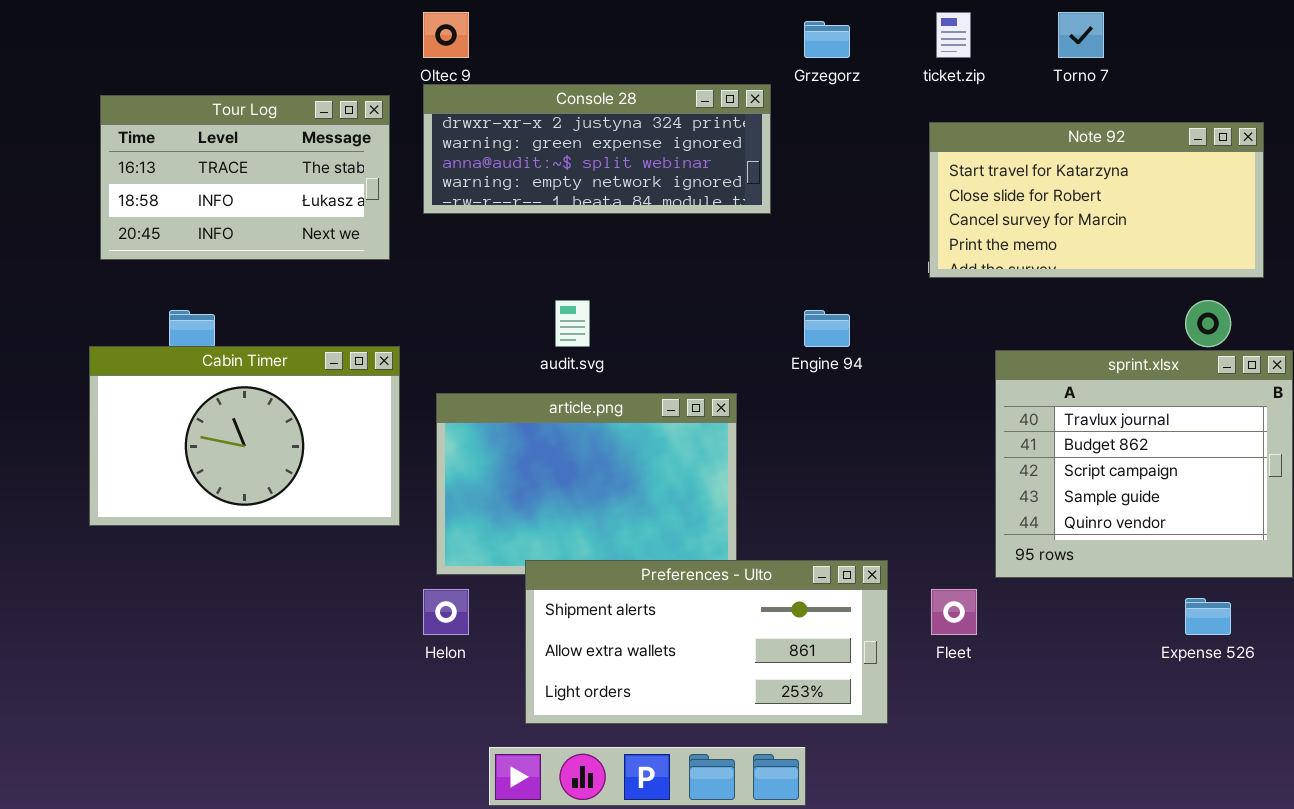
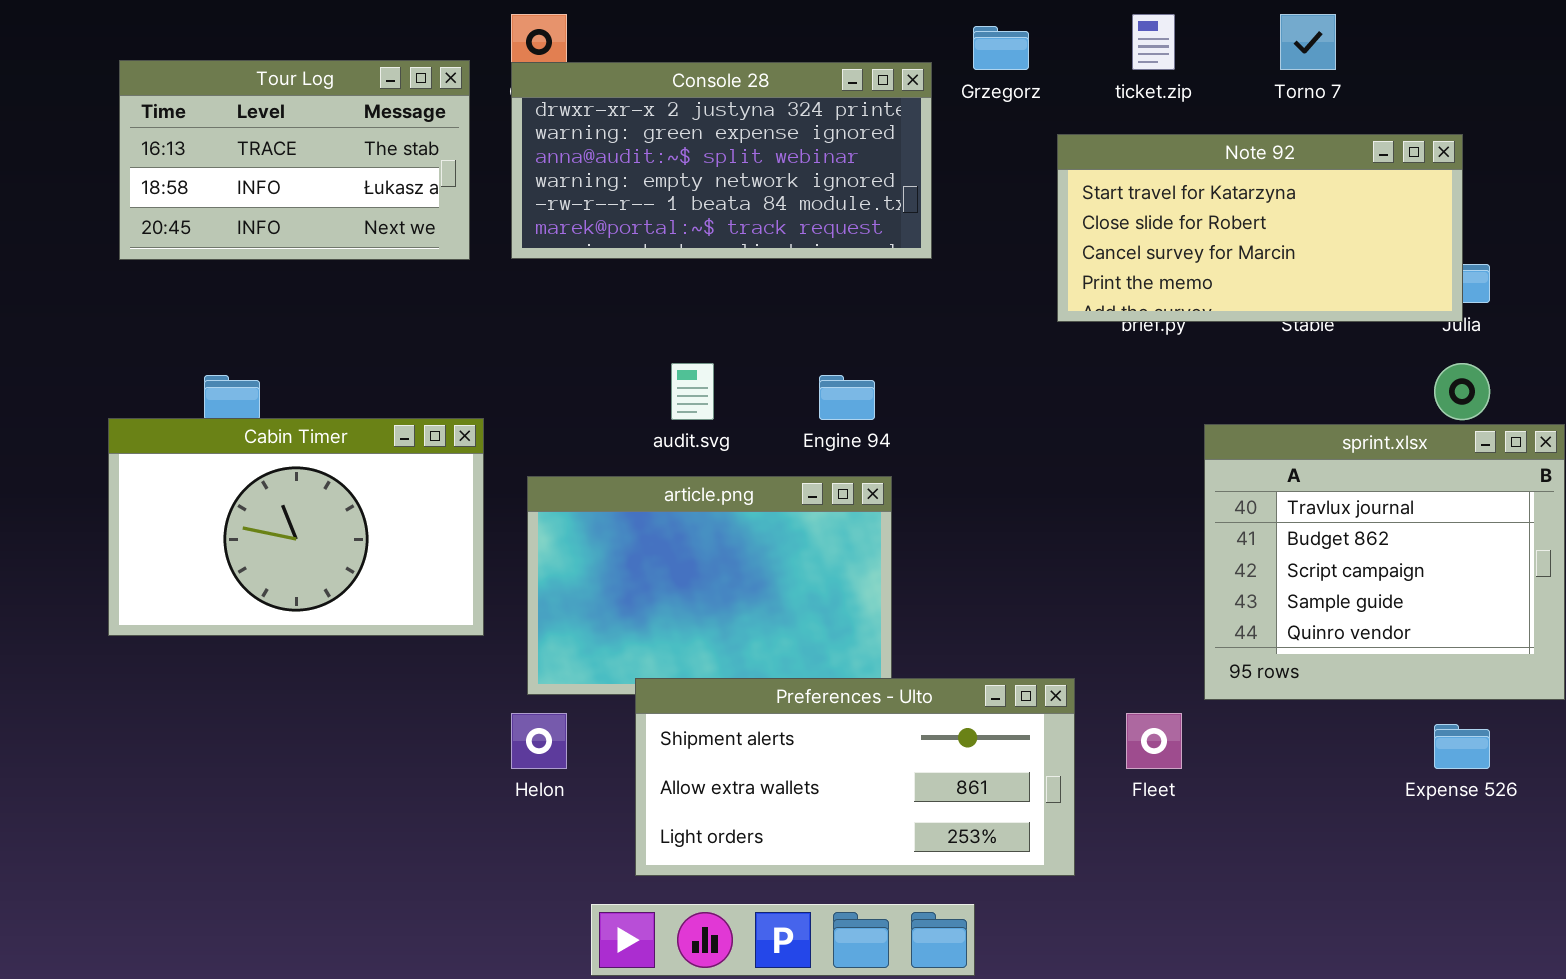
Console 28: [423,84,771,214] -> [511,62,932,259], resized
Tour Log: [100,95,390,260] -> [119,60,470,260], moved
Note 92: [929,122,1264,278] -> [1057,134,1463,322], moved
Engine 94: [804,310,850,347] -> [819,375,875,420], moved

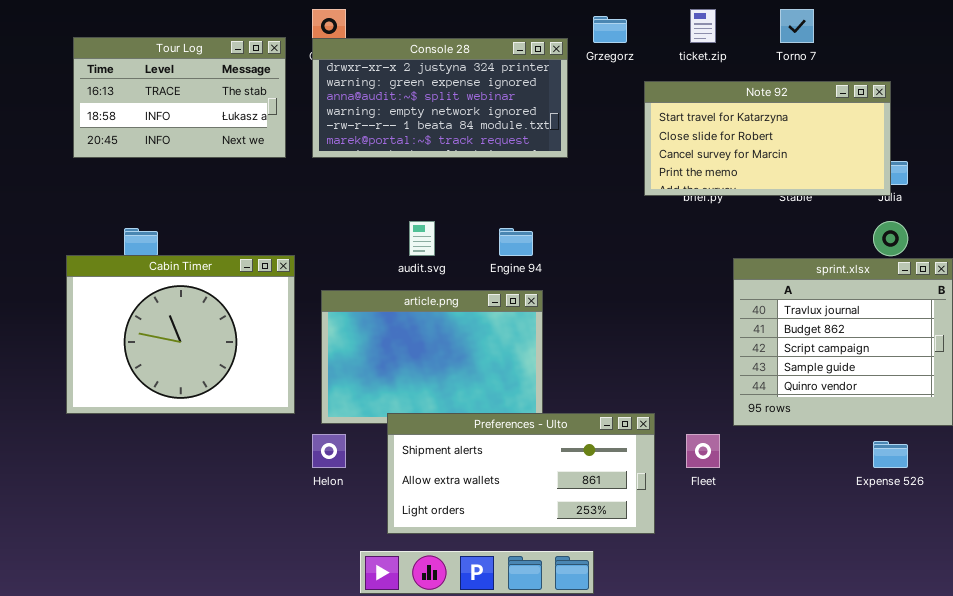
Cabin Timer: [108,418,484,636] -> [66,255,295,414], resized

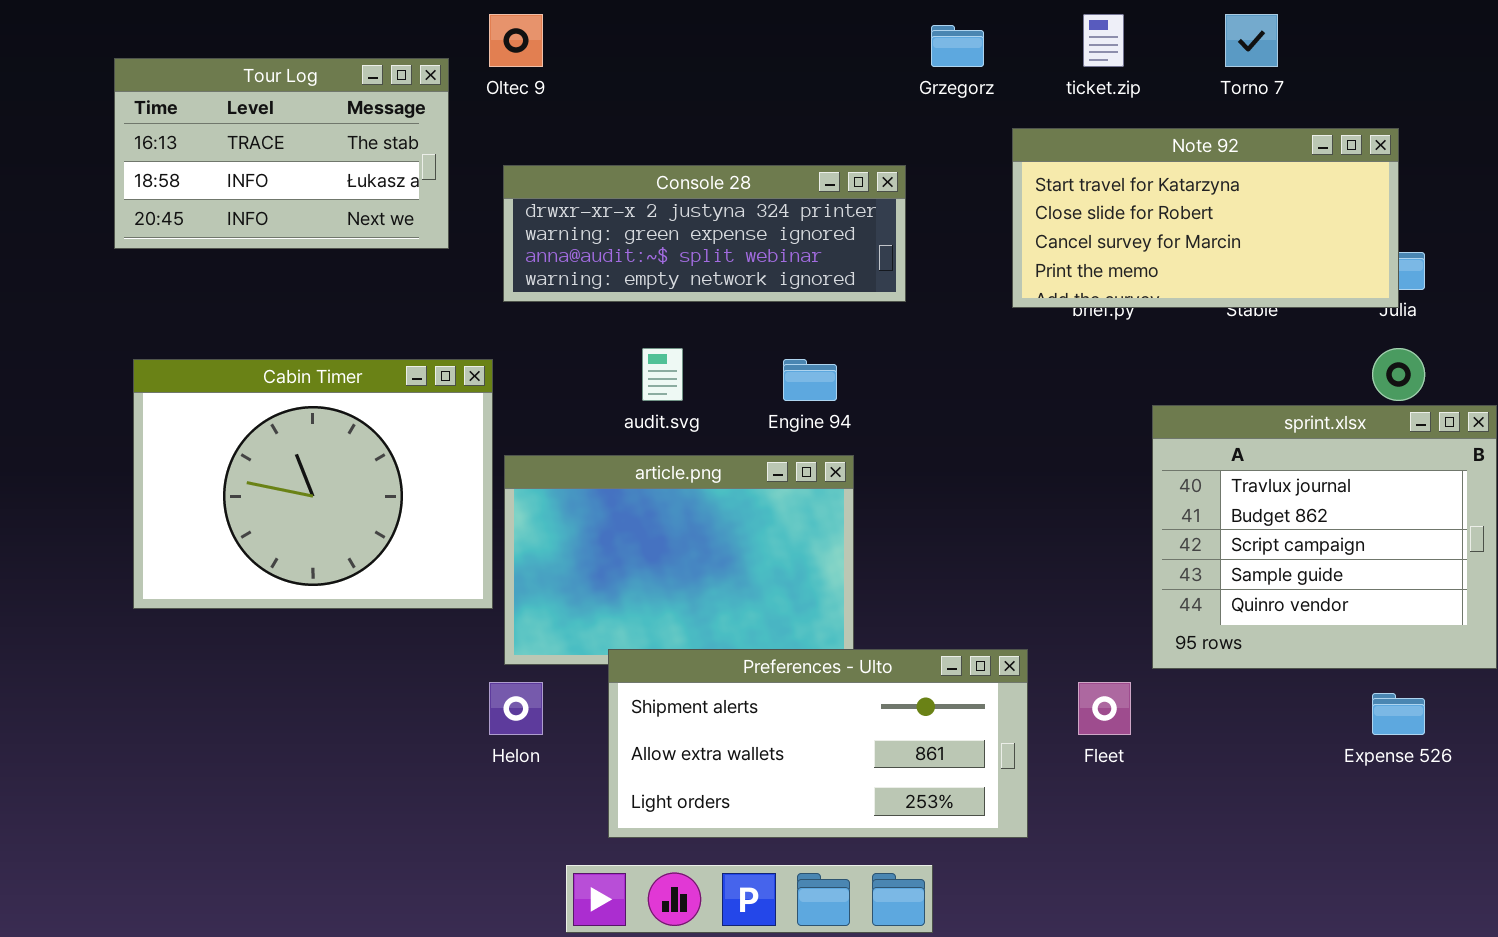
Console 28: [312,38,568,158] -> [503,165,906,302], moved, resized
Cabin Timer: [66,255,295,414] -> [133,359,493,609], moved

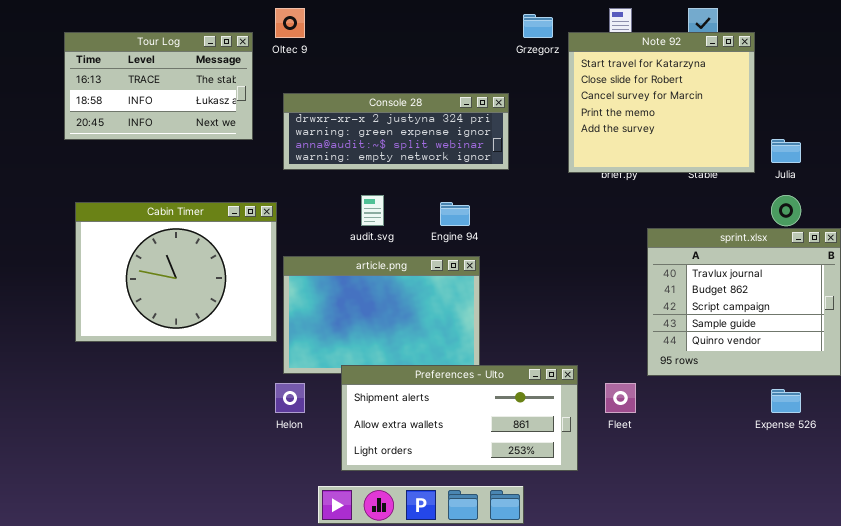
Note 92: [1012,128,1399,308] -> [568,32,755,173], resized

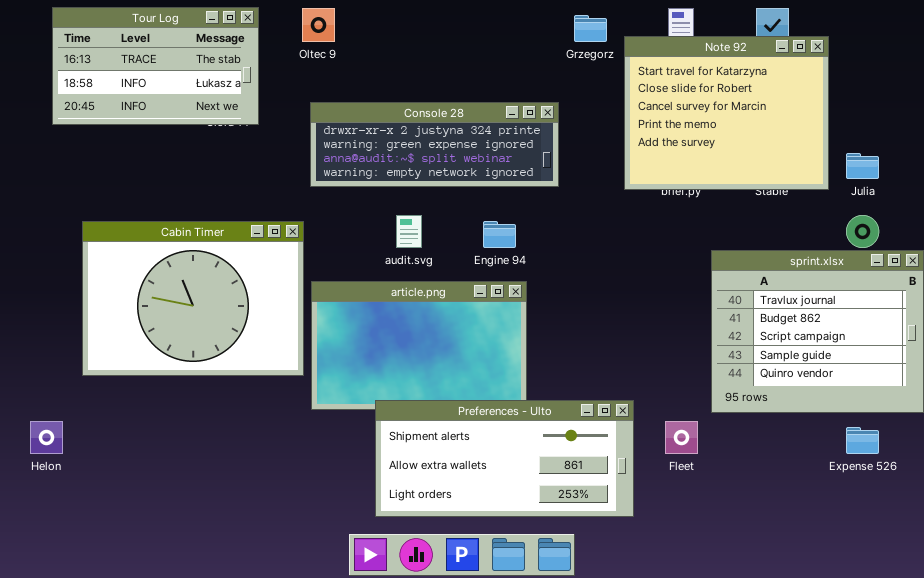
Tour Log: [64,32,253,140] -> [52,7,259,125], moved
Helon: [275,383,305,413] -> [30,421,63,454], moved

